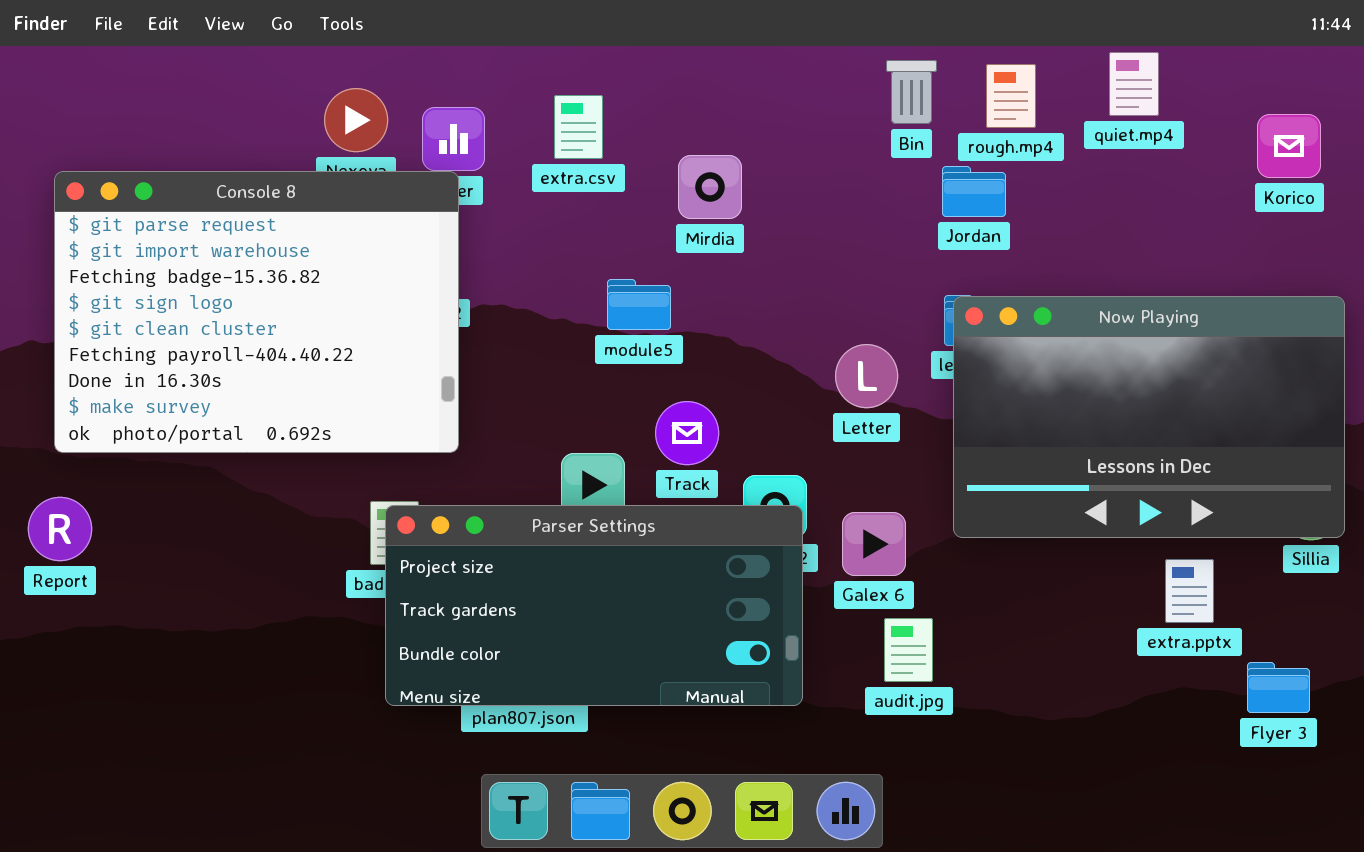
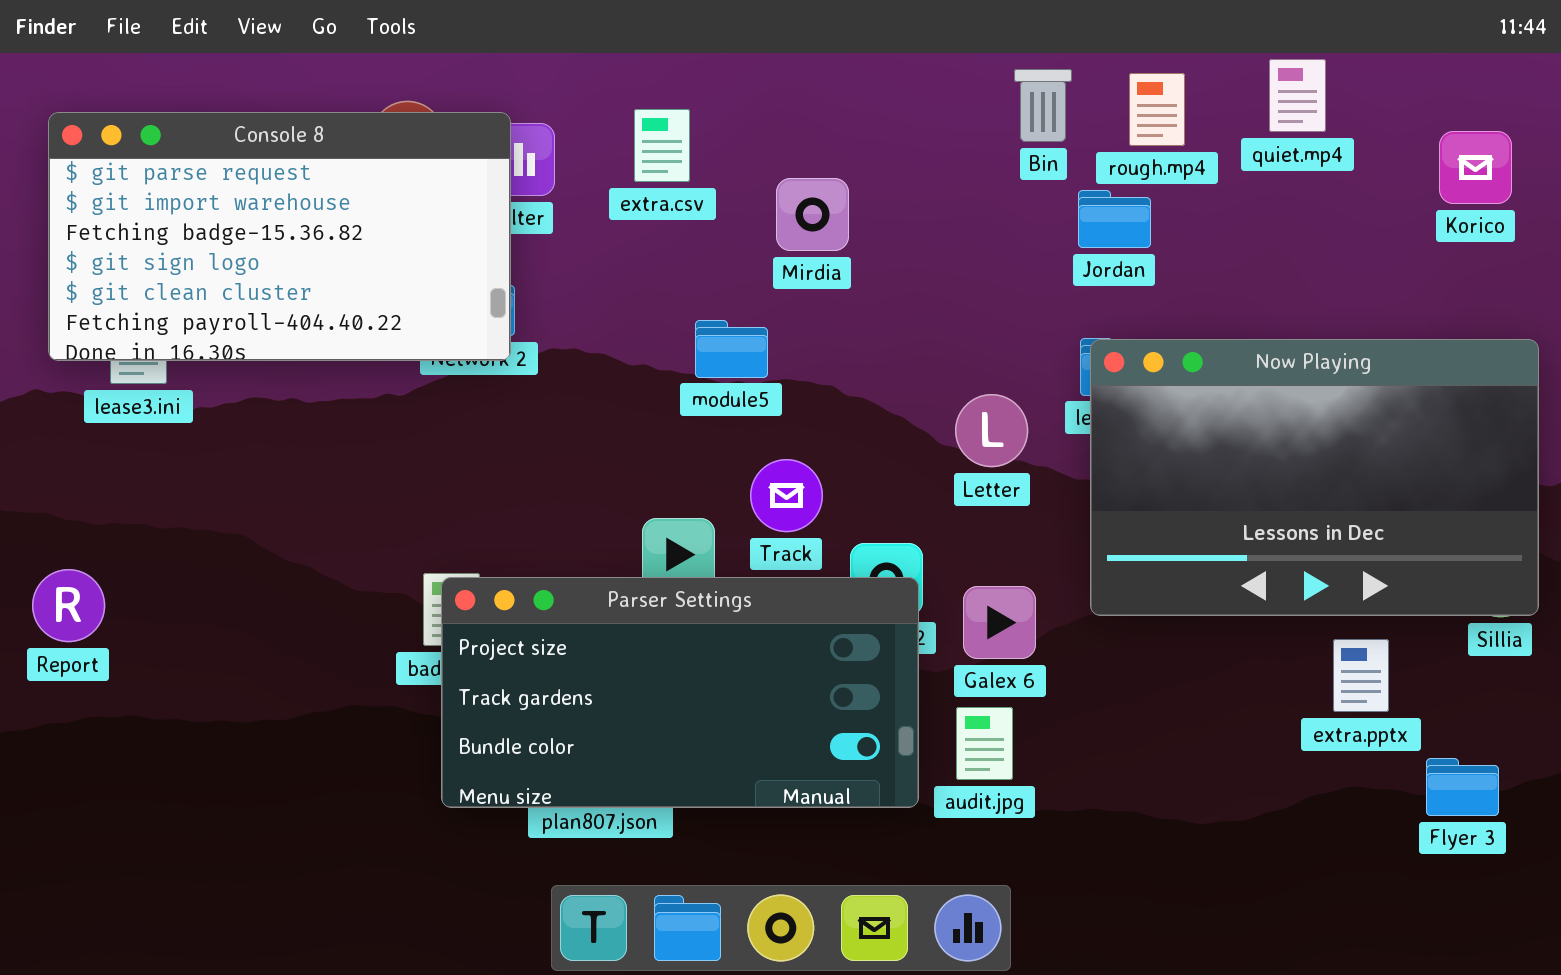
Console 8: [54,171,459,453] -> [48,112,511,361], moved, resized
audit.jpg: [884,618,933,682] -> [956,707,1013,780], moved

